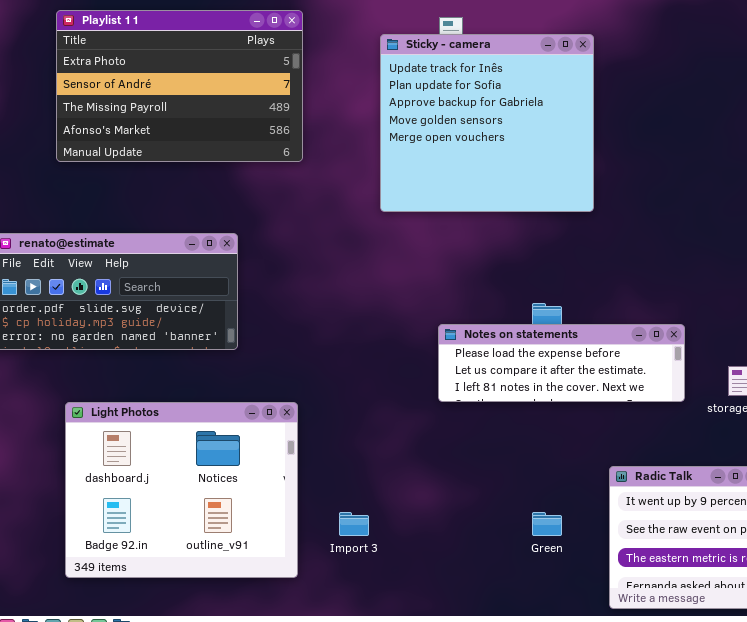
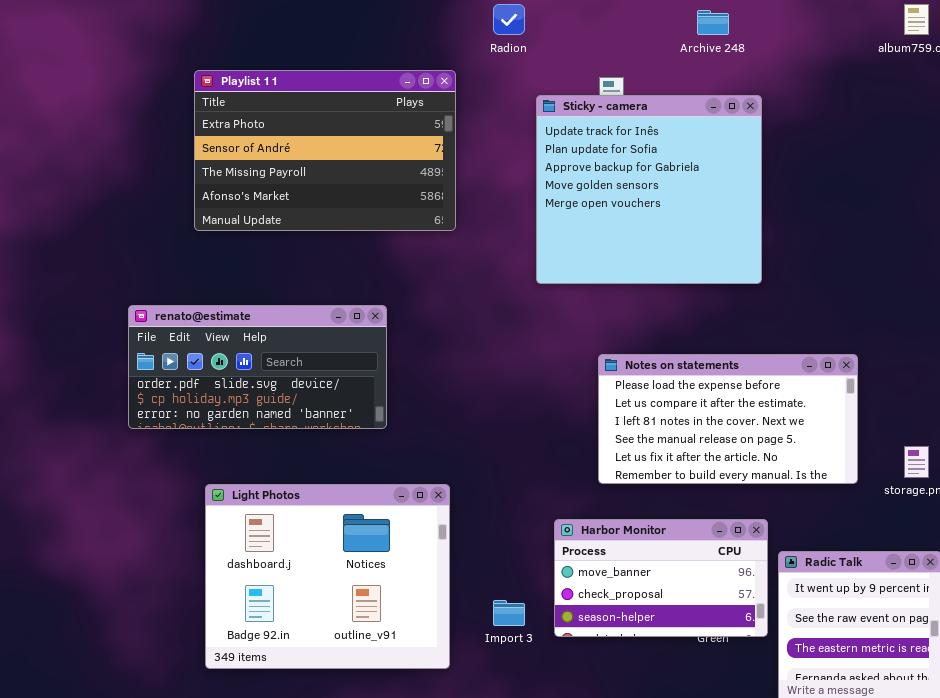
Notes on statements: [438,324,685,402] -> [598,354,858,484], resized
Harbor Monitor: none -> [554,519,768,637], opened

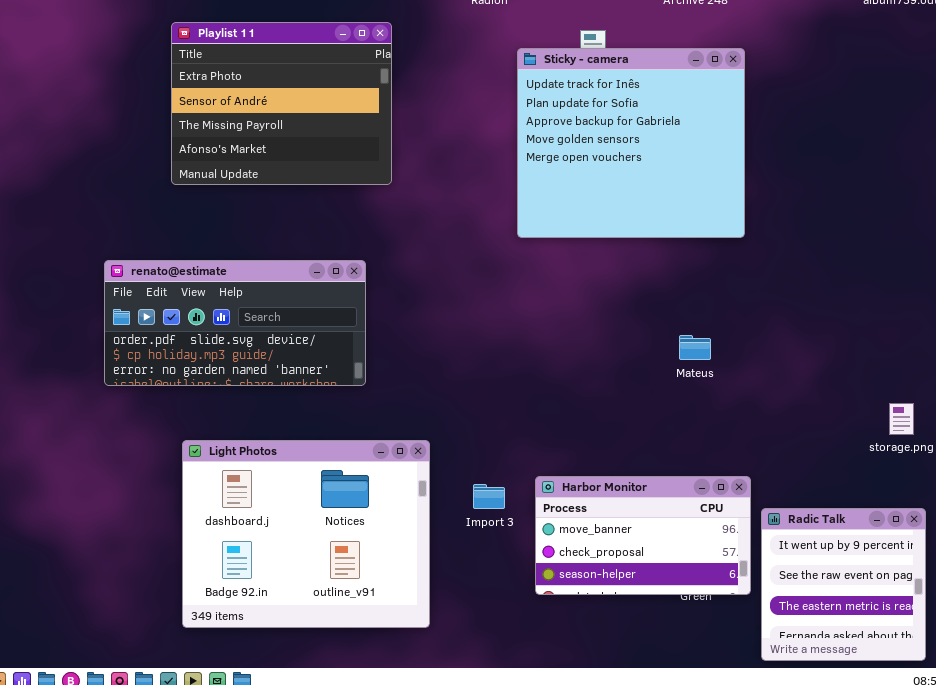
Playlist 11: [194,70,456,231] -> [171,22,392,185], resized
Notes on statements: [598,354,858,484] -> none, closed
Import 3: [493,600,525,626] -> [473,484,505,509], moved

